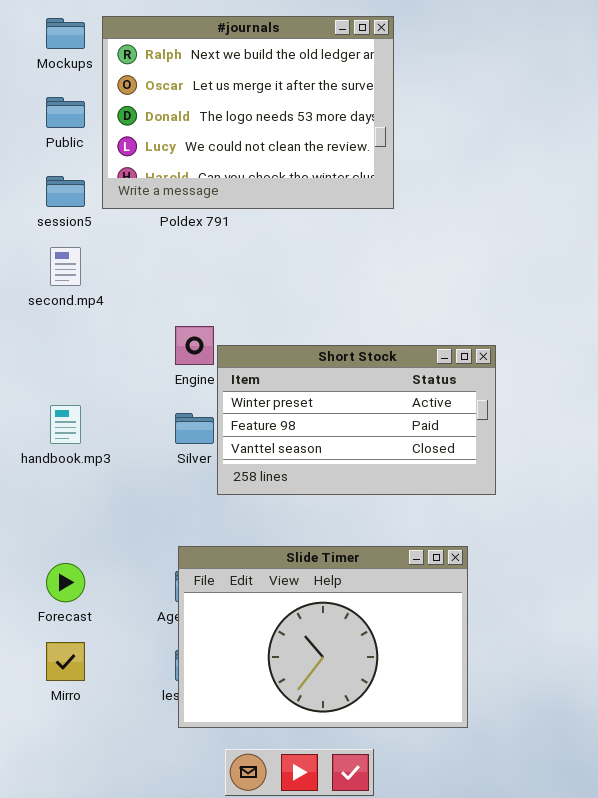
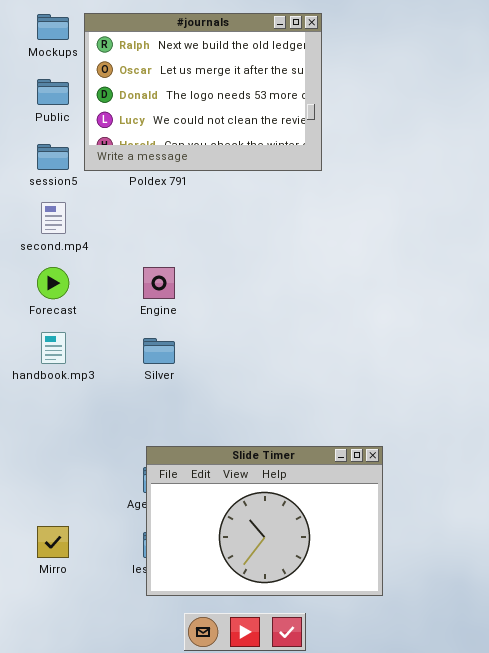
Short Stock: [217,345,496,495] -> none, closed
Forecast: [46,563,85,602] -> [37,267,69,299], moved

